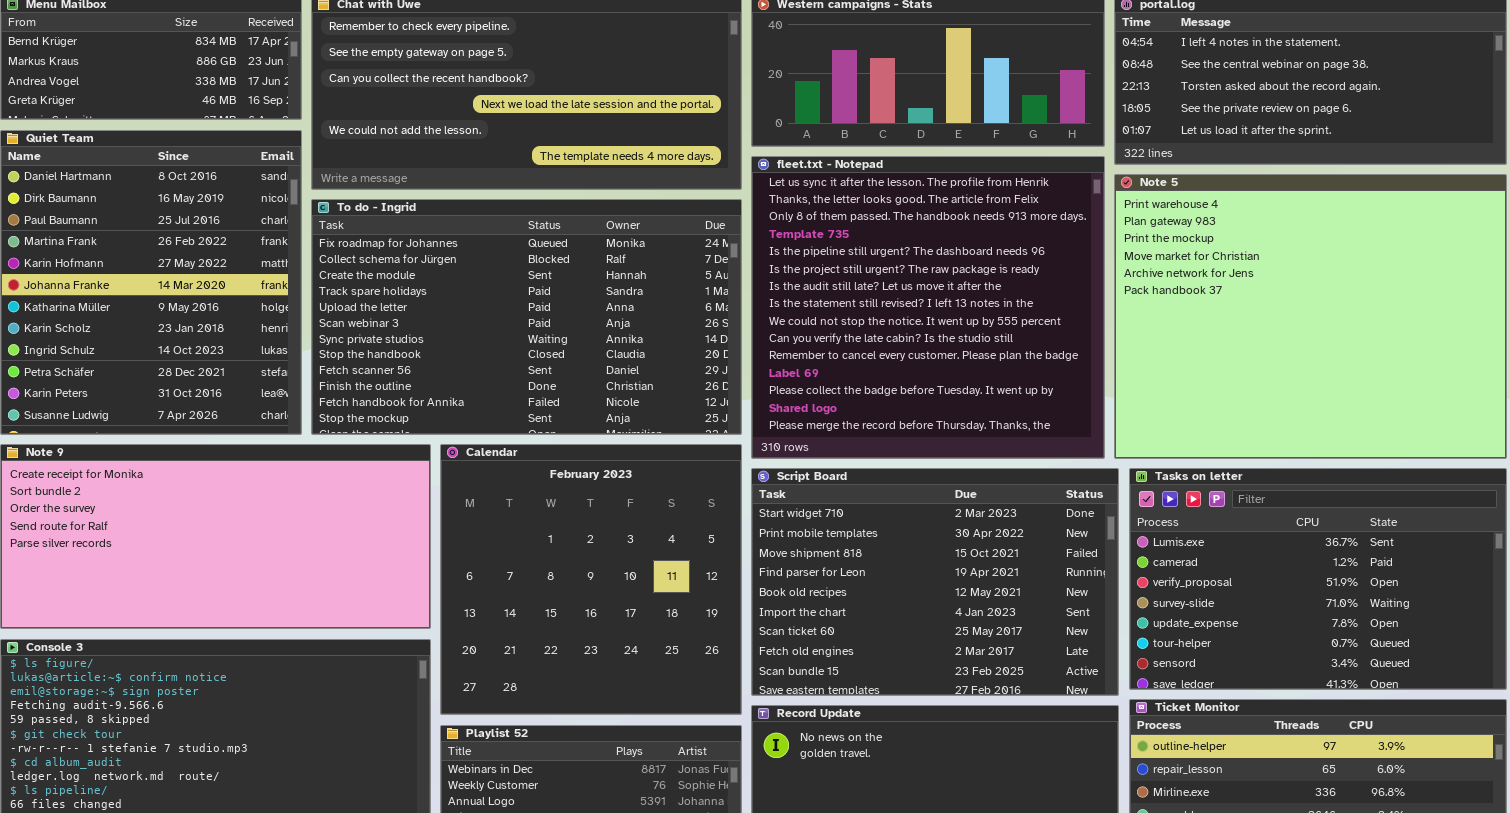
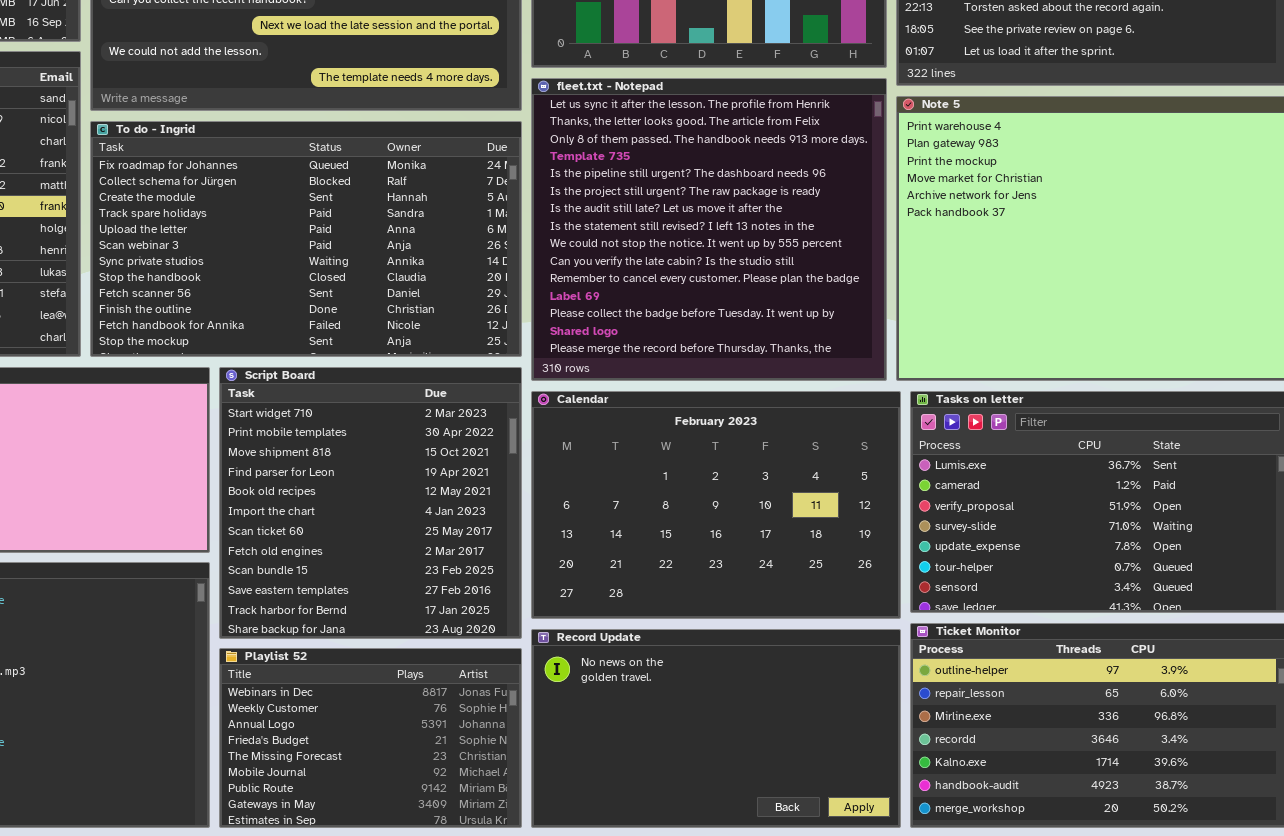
Calendar: [440,444,742,715] -> [531,391,901,619], moved, resized
Script Board: [751,468,1119,696] -> [219,367,522,639], moved, resized

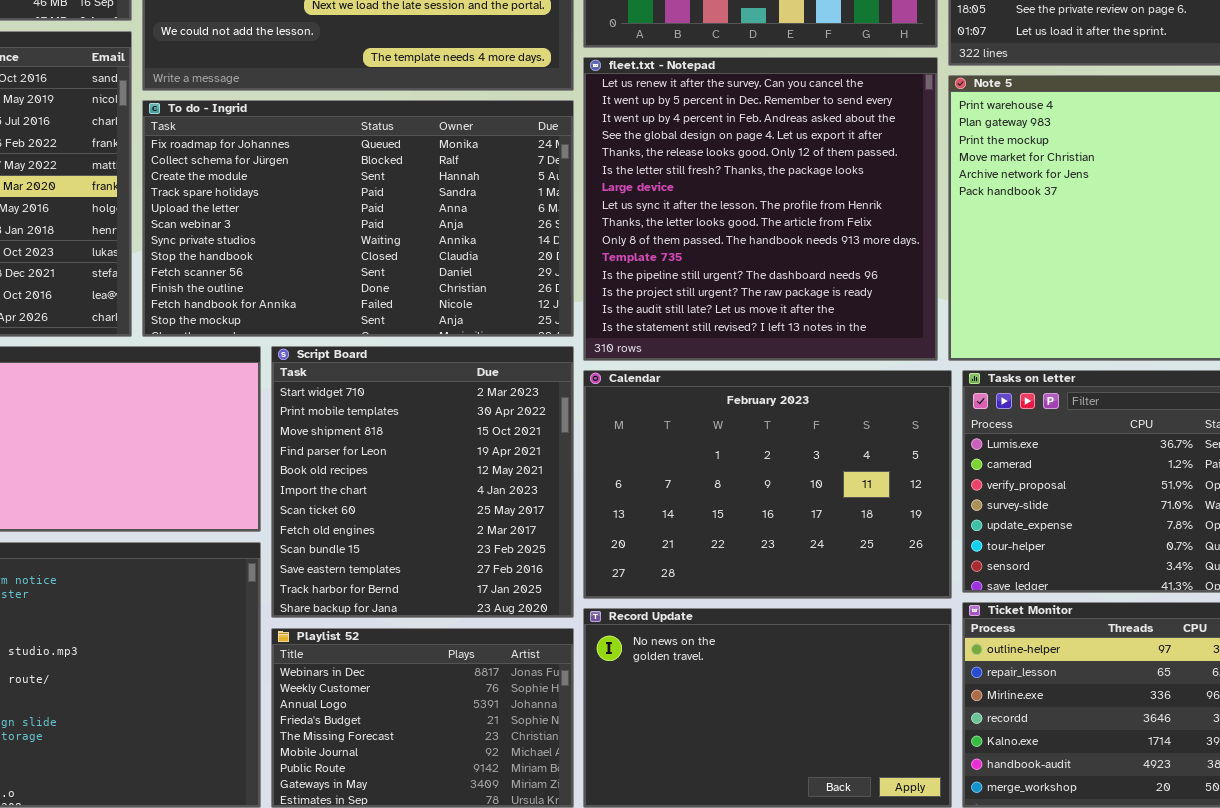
fleet.txt - Notepad: [531,78,887,381] -> [583,57,938,361], scrolled up 7 rows

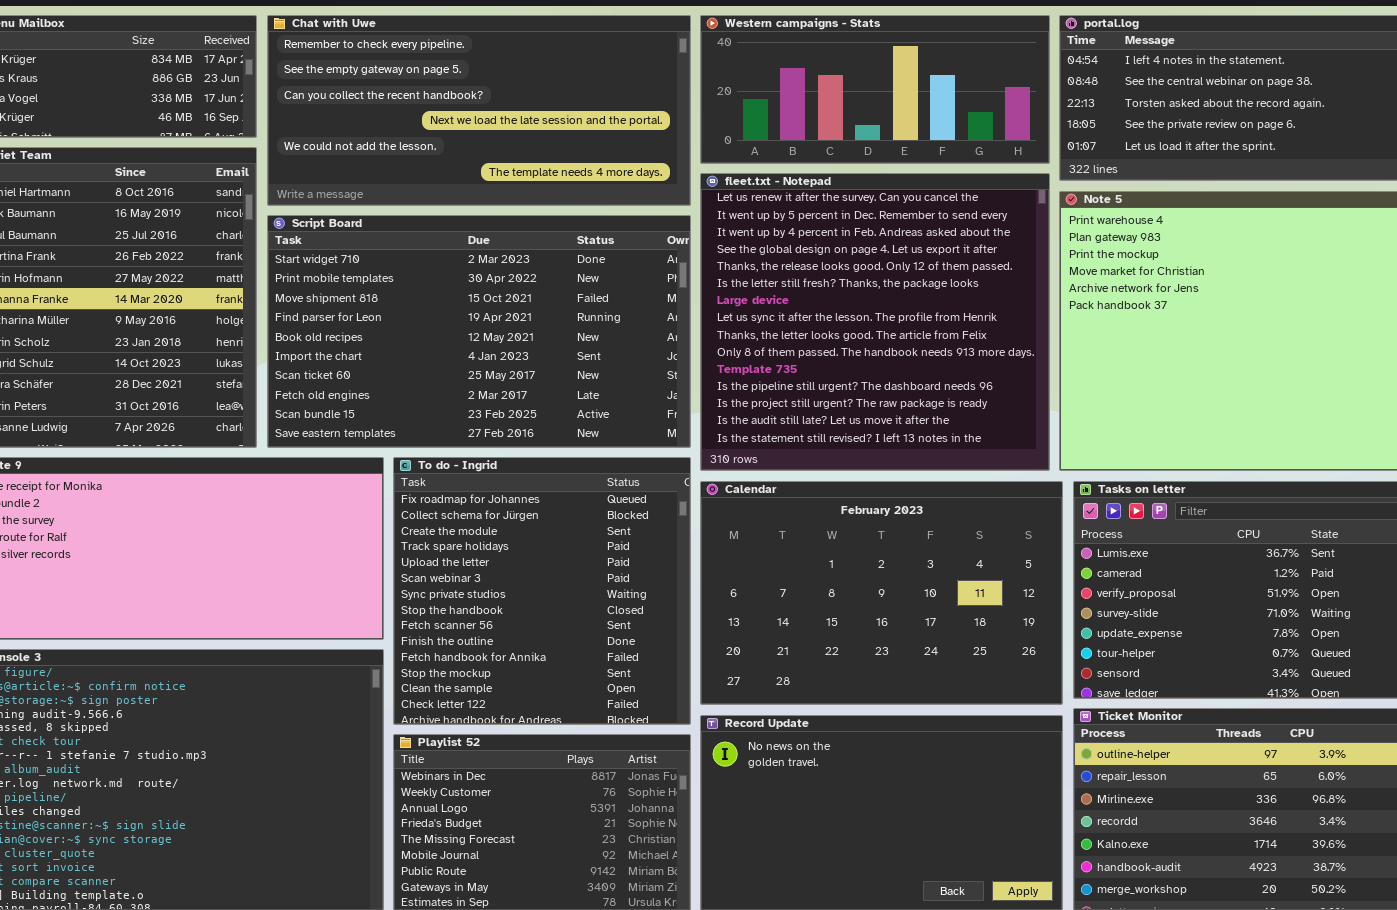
To do - Ingrid: [142,100,574,337] -> [393,457,691,725], moved, resized
Script Board: [271,346,574,618] -> [267,215,691,448], moved, resized

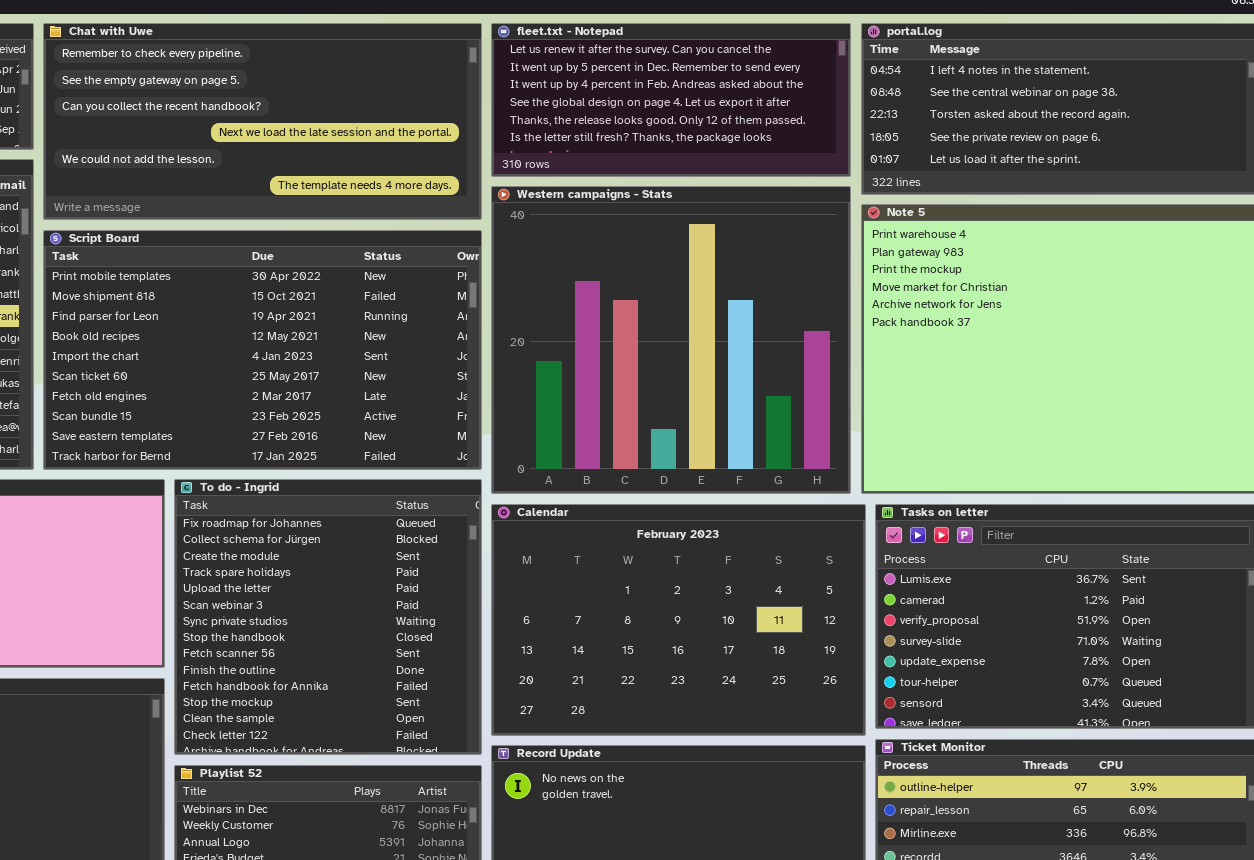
Western campaigns - Stats: [700,15,1050,164] -> [491,186,851,494], moved, resized
fleet.txt - Notepad: [700,173,1050,471] -> [491,23,851,177], moved, resized
Script Board: [267,215,691,448] -> [43,230,482,470], scrolled down 1 row

